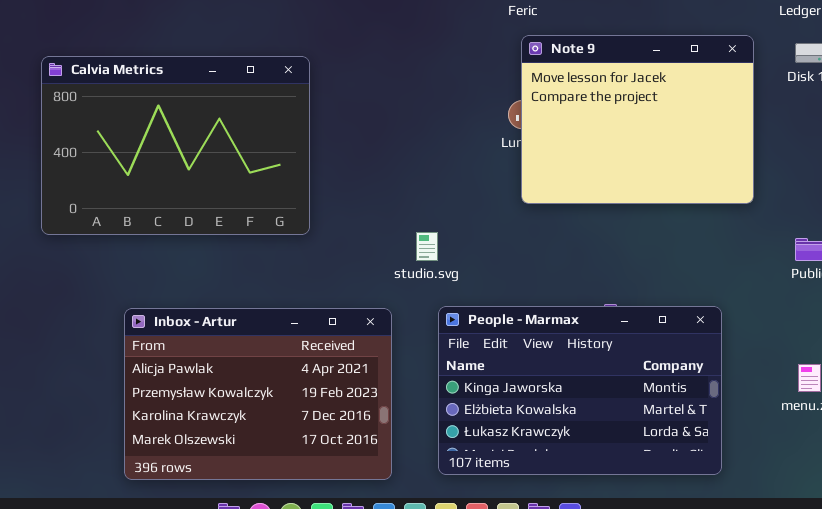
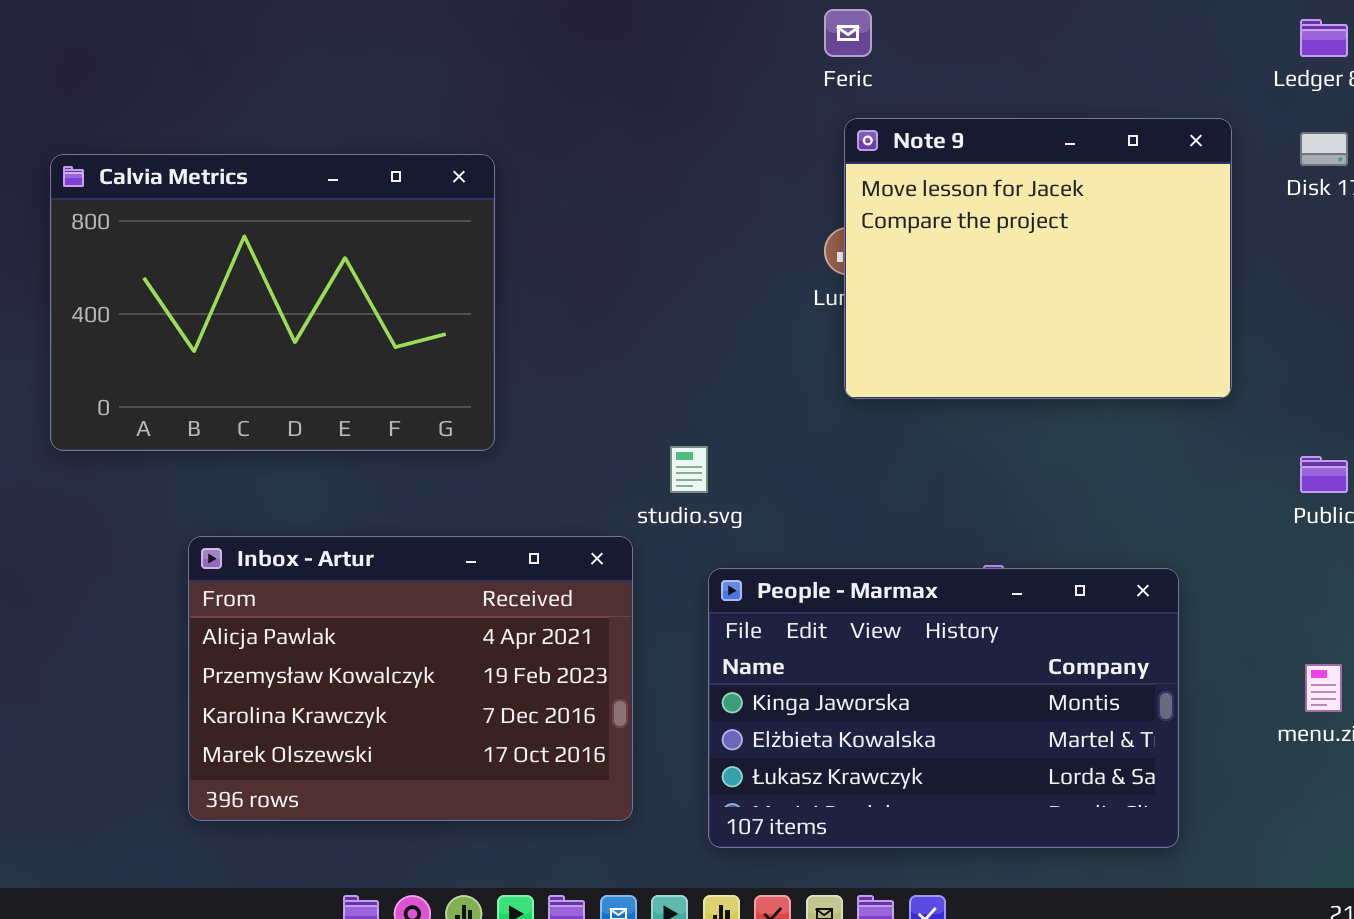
Inbox - Artur: [124,308,392,480] -> [188,536,633,821], moved

